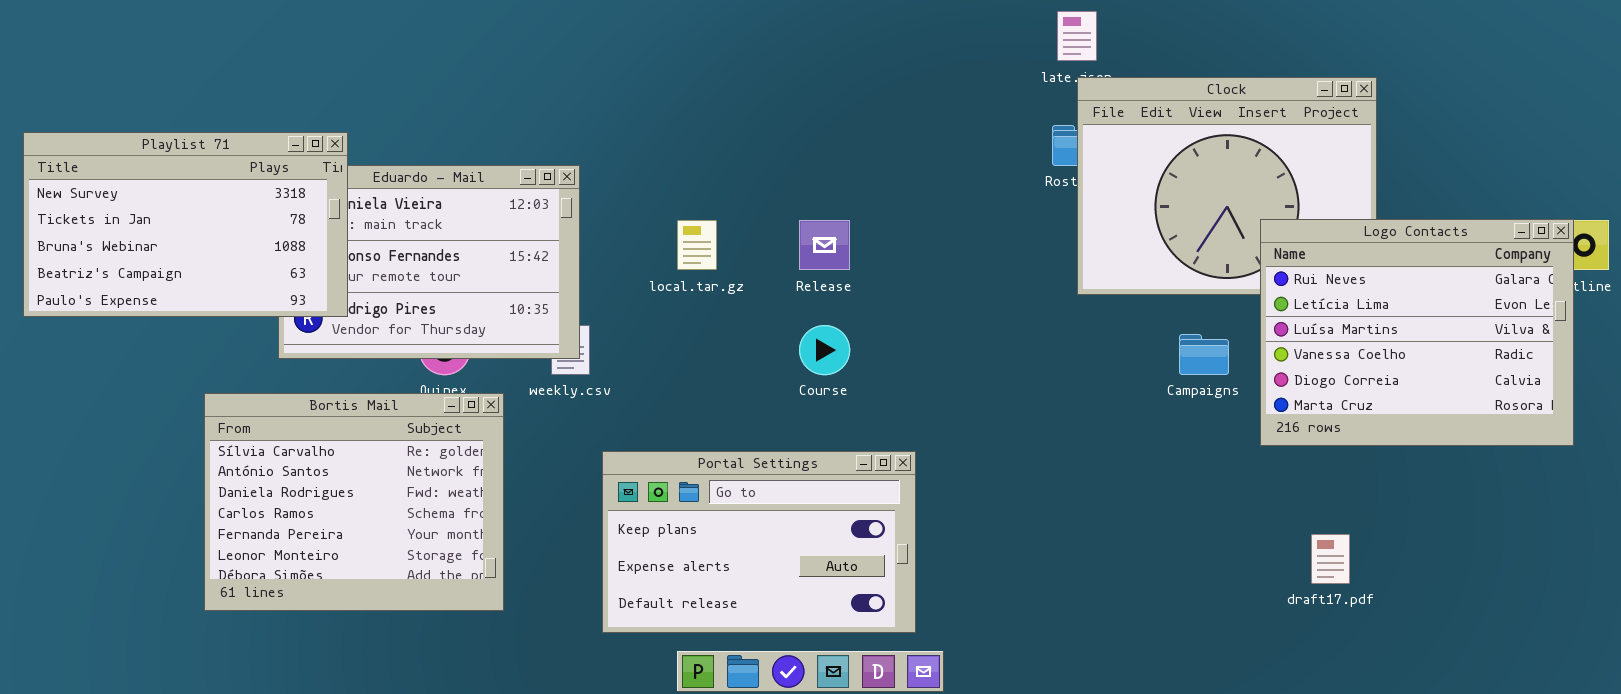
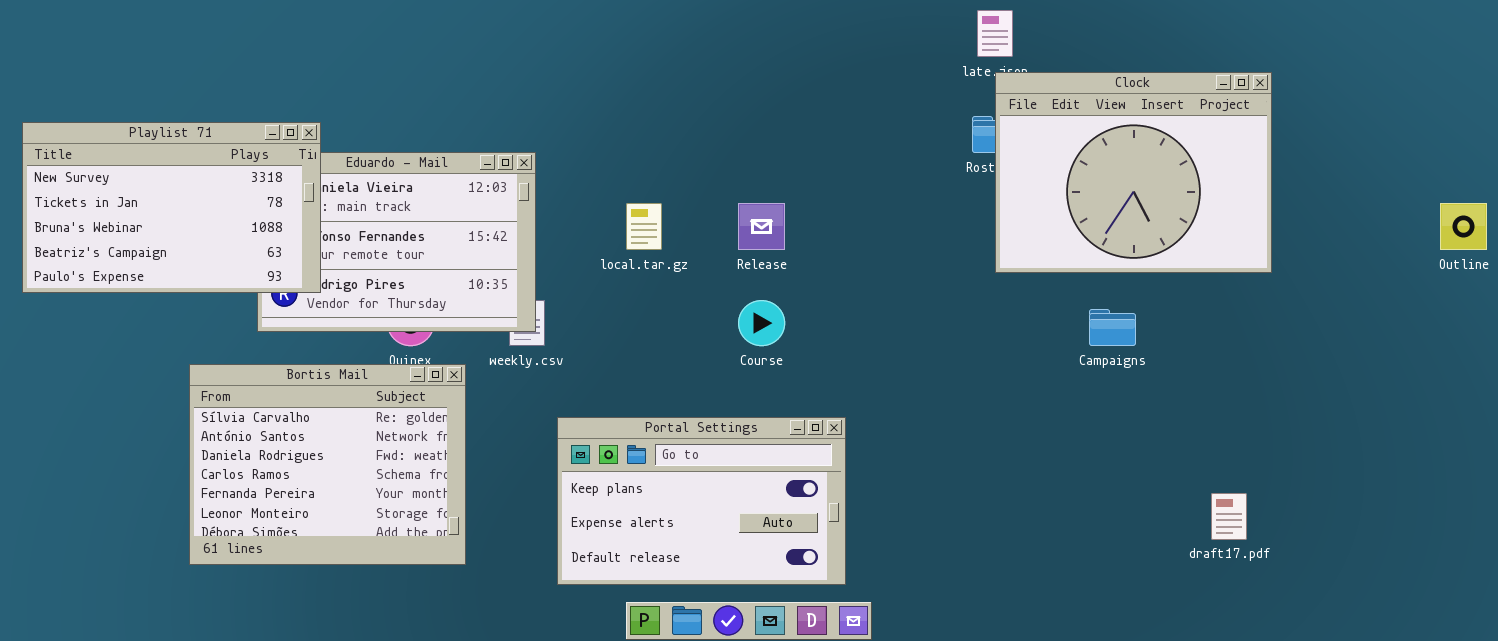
Logo Contacts: [1260,219,1574,446] -> none, closed

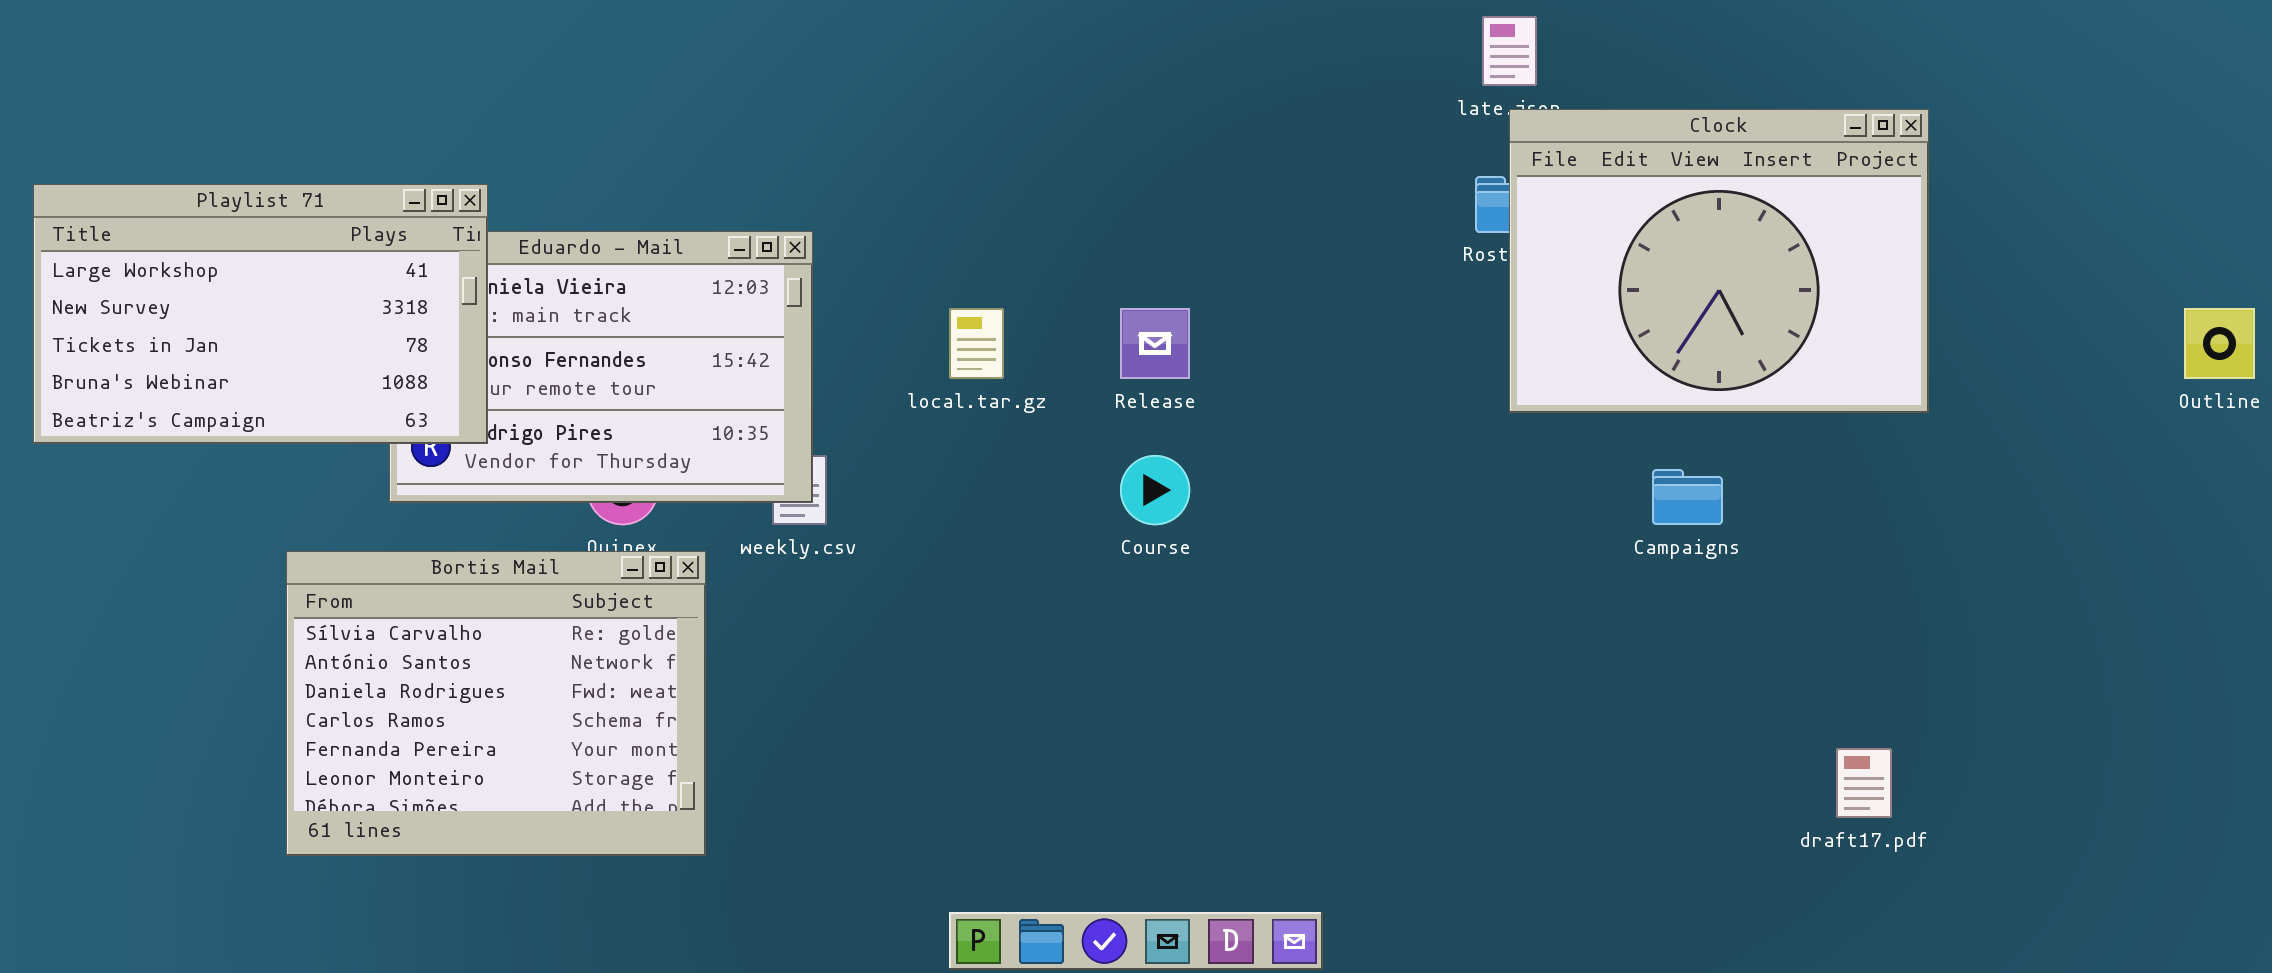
Playlist 71: [22,122,321,293] -> [33,184,488,444], scrolled up 1 row
Portal Settings: [557,417,846,585] -> none, closed

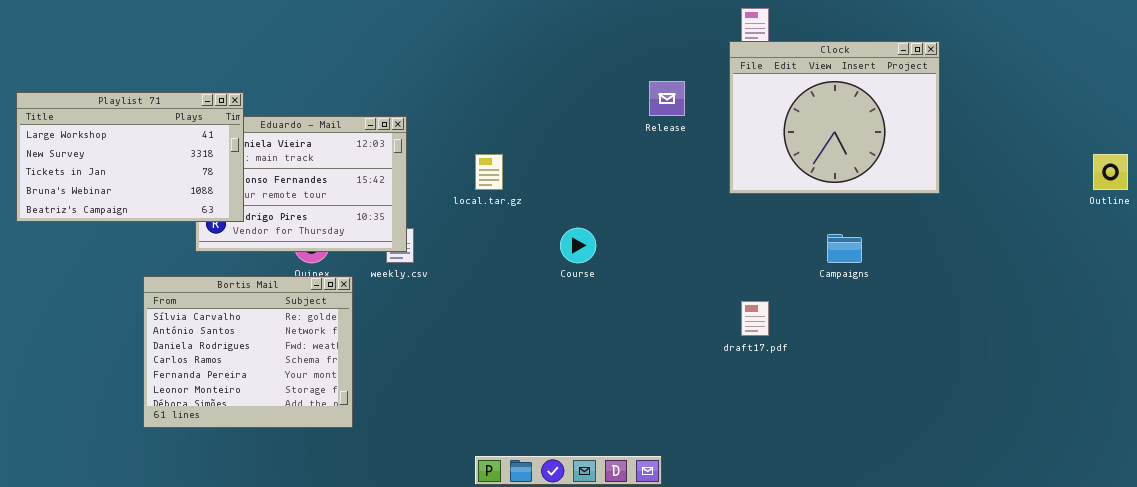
Clock: [1509,109,1929,413] -> [729,41,940,194], moved
Release: [1120,308,1190,379] -> [649,81,685,116], moved
draft17.pdf: [1836,748,1892,818] -> [741,301,769,336], moved

